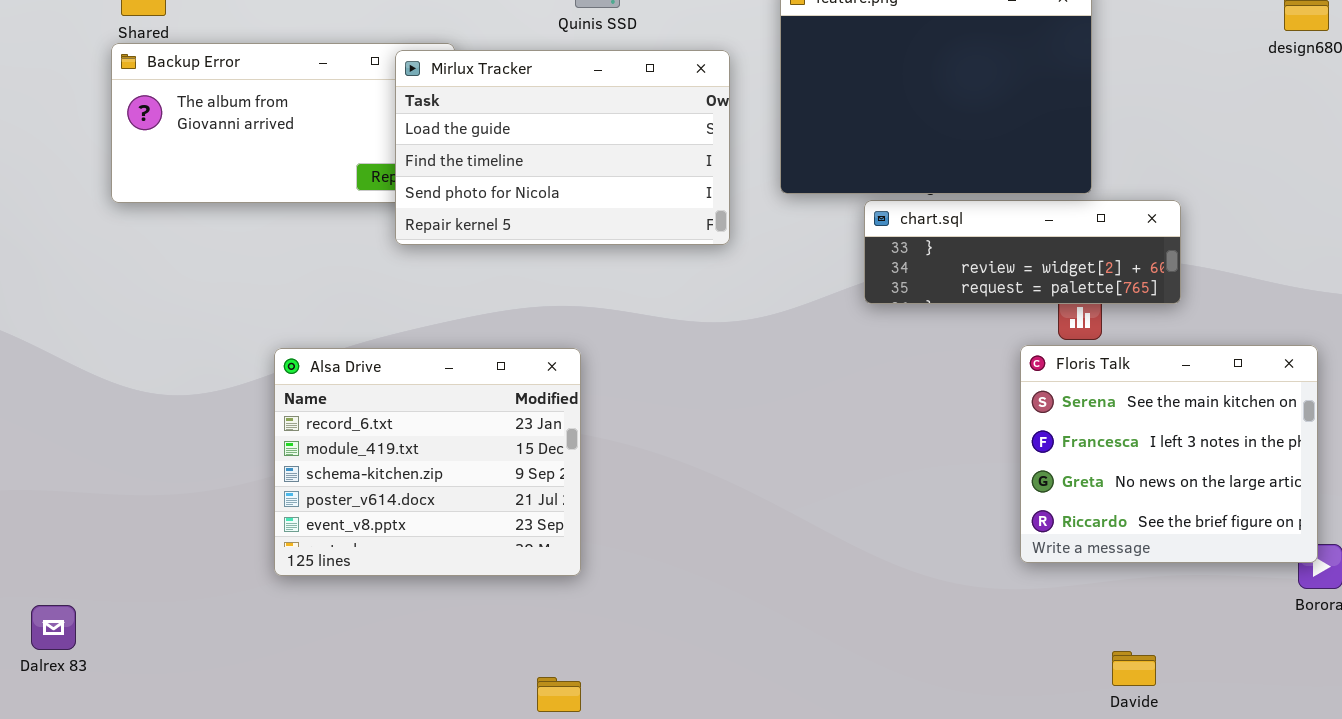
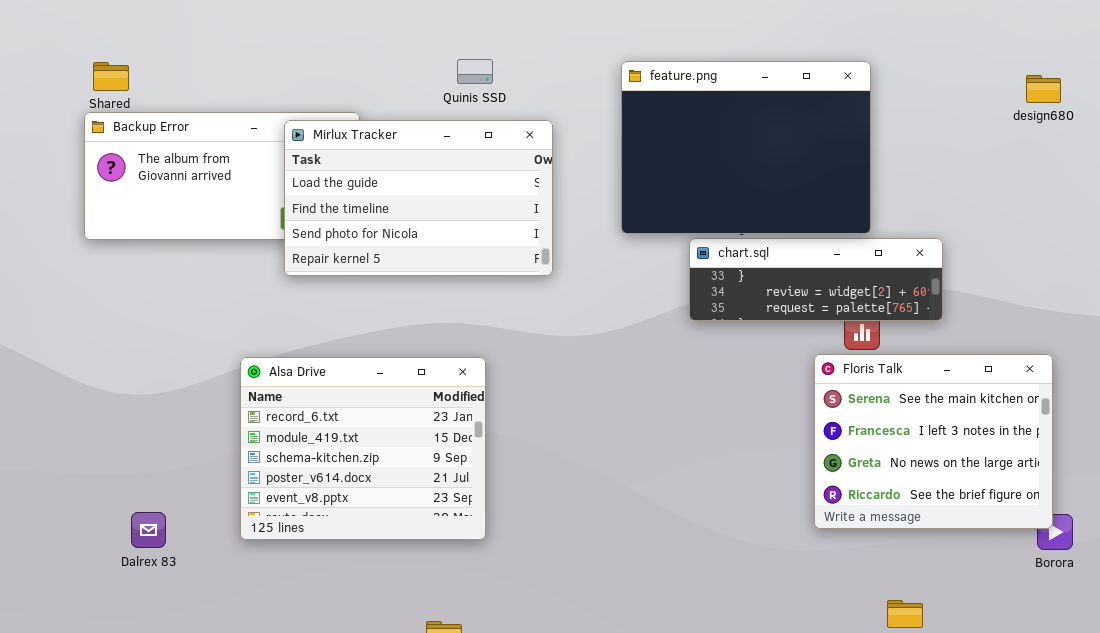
Mirlux Tracker: [395,50,730,245] -> [284,120,553,276], moved
Alsa Drive: [274,348,581,576] -> [240,357,486,540], moved
Dalrex 83: [31,605,76,650] -> [131,512,166,548], moved

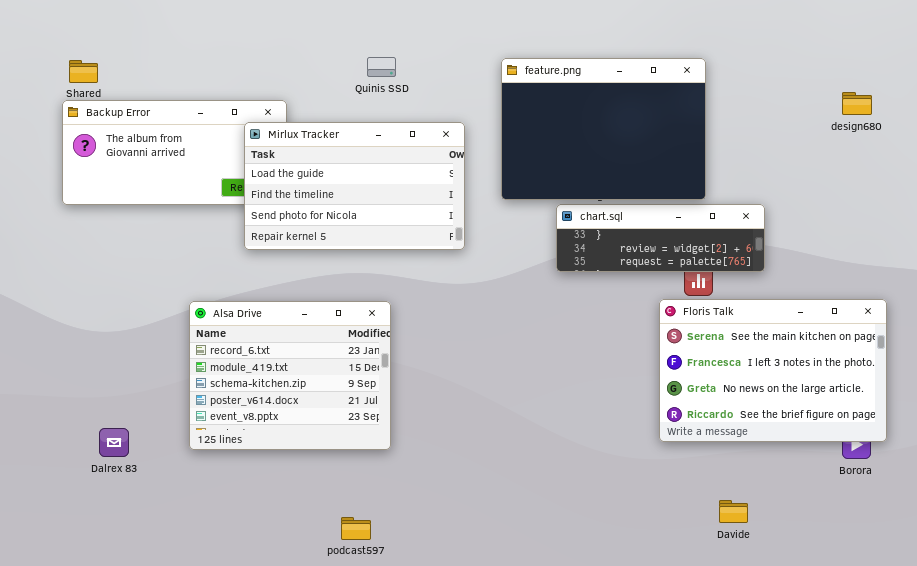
design680: [1026,75,1061,103] -> [842,92,872,115], moved
Mirlux Tracker: [284,120,553,276] -> [244,122,465,250], moved
Floris Talk: [814,354,1053,529] -> [659,299,887,442], resized

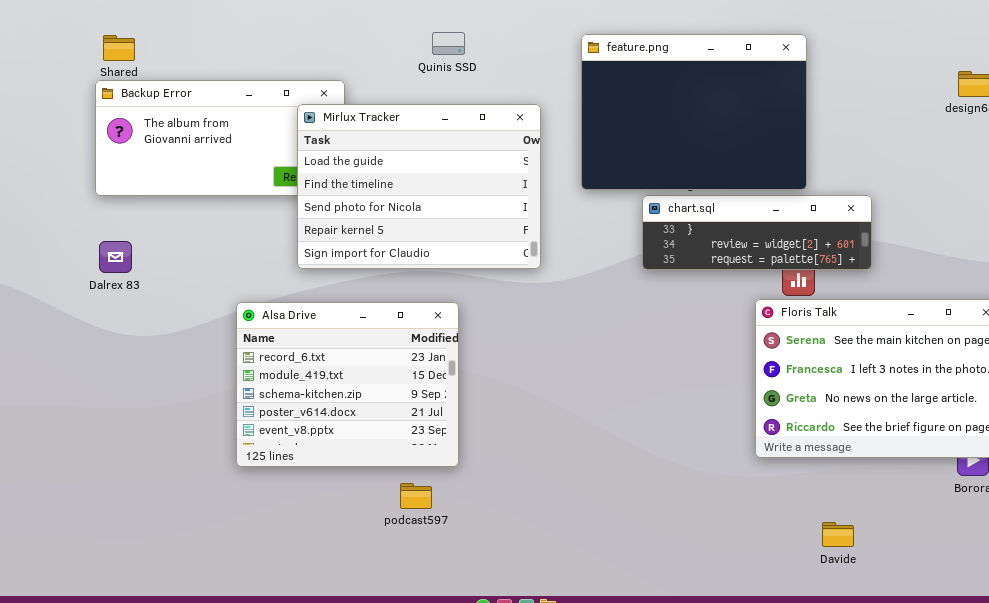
Mirlux Tracker: [244,122,465,250] -> [297,104,541,269], resized
Dalrex 83: [99,428,129,457] -> [99,241,132,273], moved
podcast597: [341,517,371,540] -> [400,483,432,509], moved

